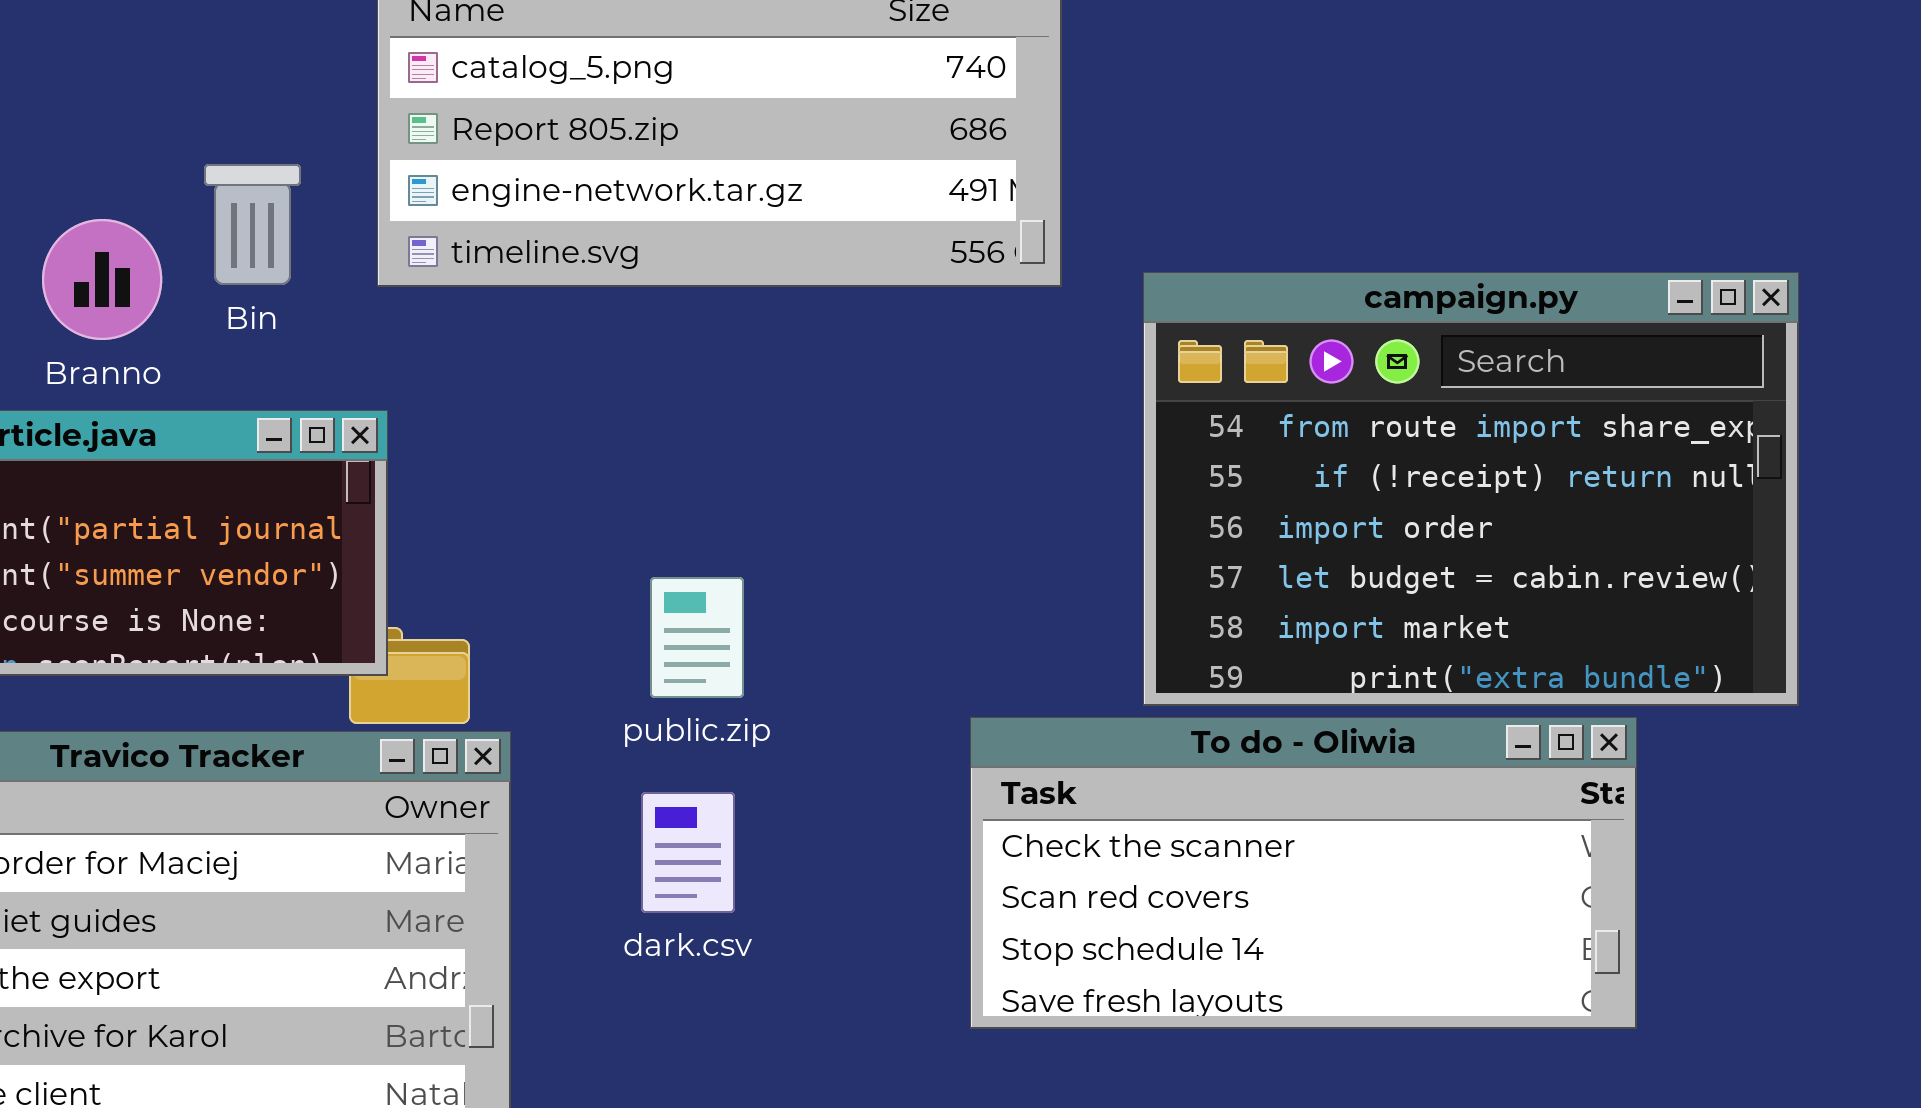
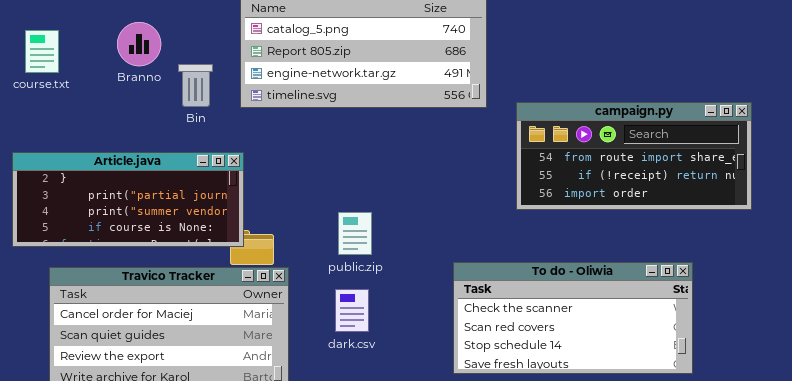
Branno: [42,219,162,340] -> [117,22,161,66], moved
campaign.py: [1143,272,1799,706] -> [516,102,752,210], resized

